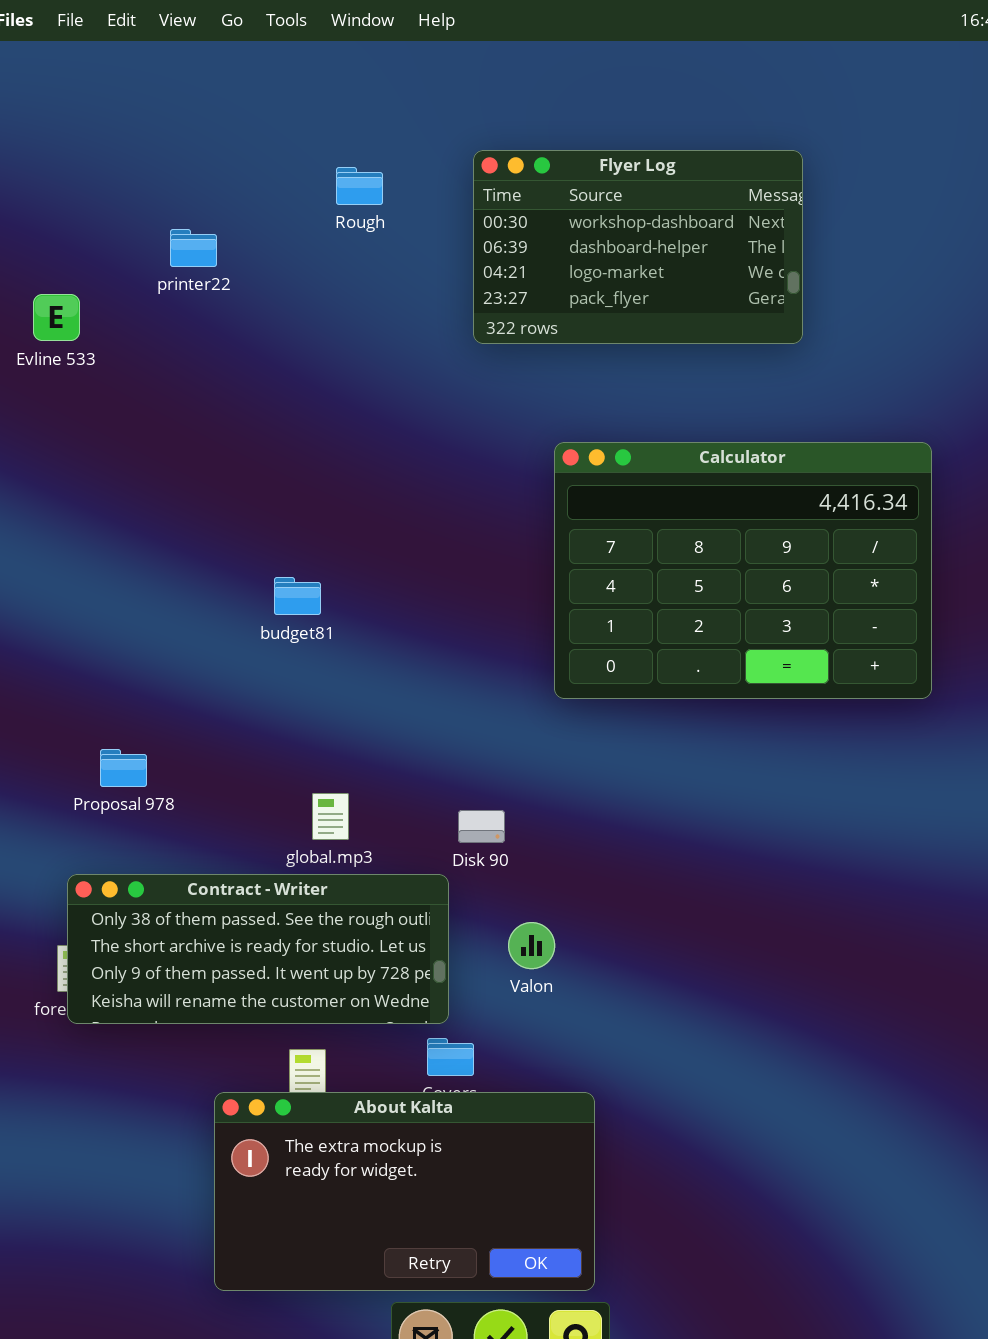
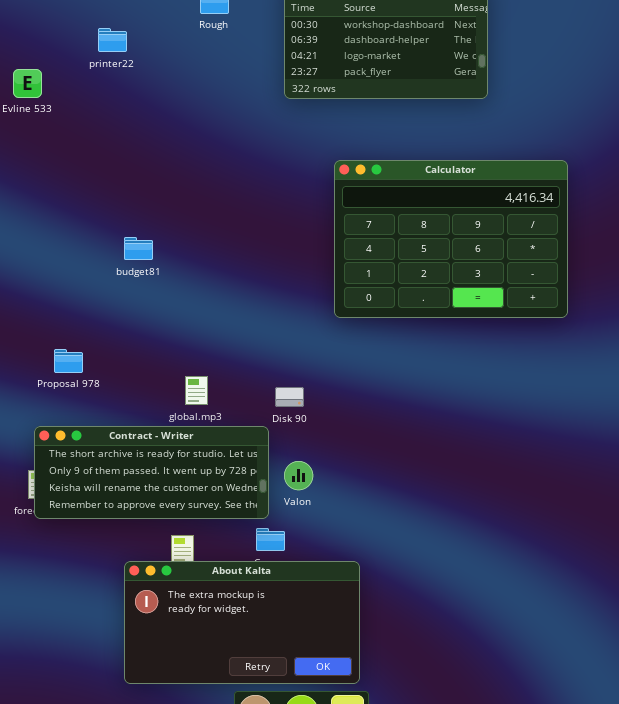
budget81: [274,577,321,615] -> [124,237,153,260], moved
Contract - Writer: [67,874,449,1024] -> [34,426,269,519], scrolled down 1 row
Valon: [508,922,555,969] -> [284,461,313,490], moved

